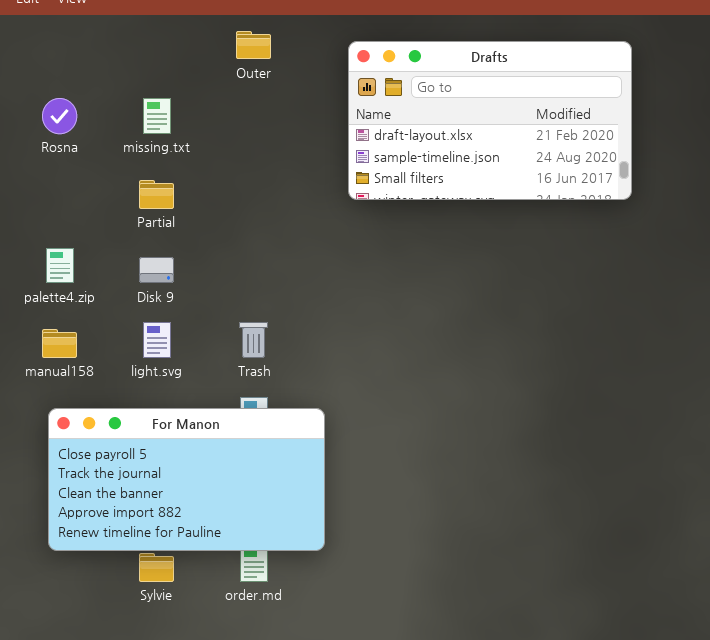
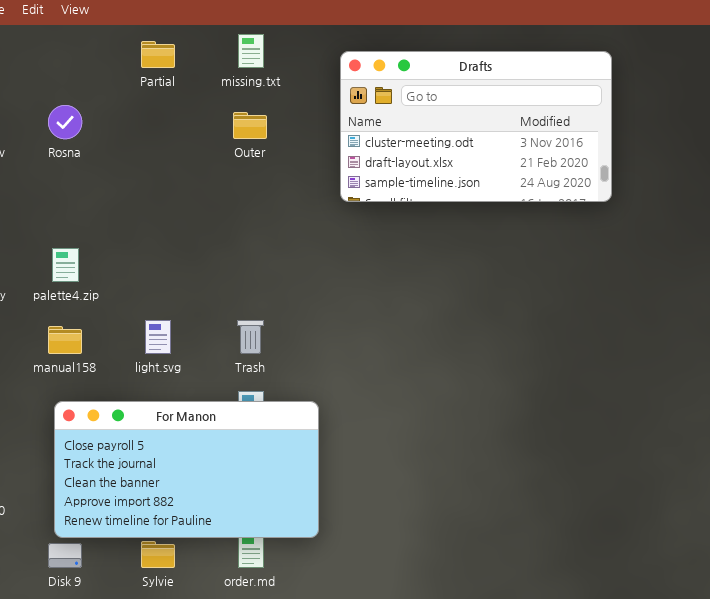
Outer: [236,31,271,59] -> [233,112,267,139], moved
Drafts: [348,41,632,200] -> [340,51,612,202], scrolled up 1 row
missing.txt: [143,98,171,134] -> [238,34,264,68], moved
Partial: [139,180,174,209] -> [141,41,175,68], moved
Disk 9: [139,257,174,283] -> [48,543,82,568], moved

